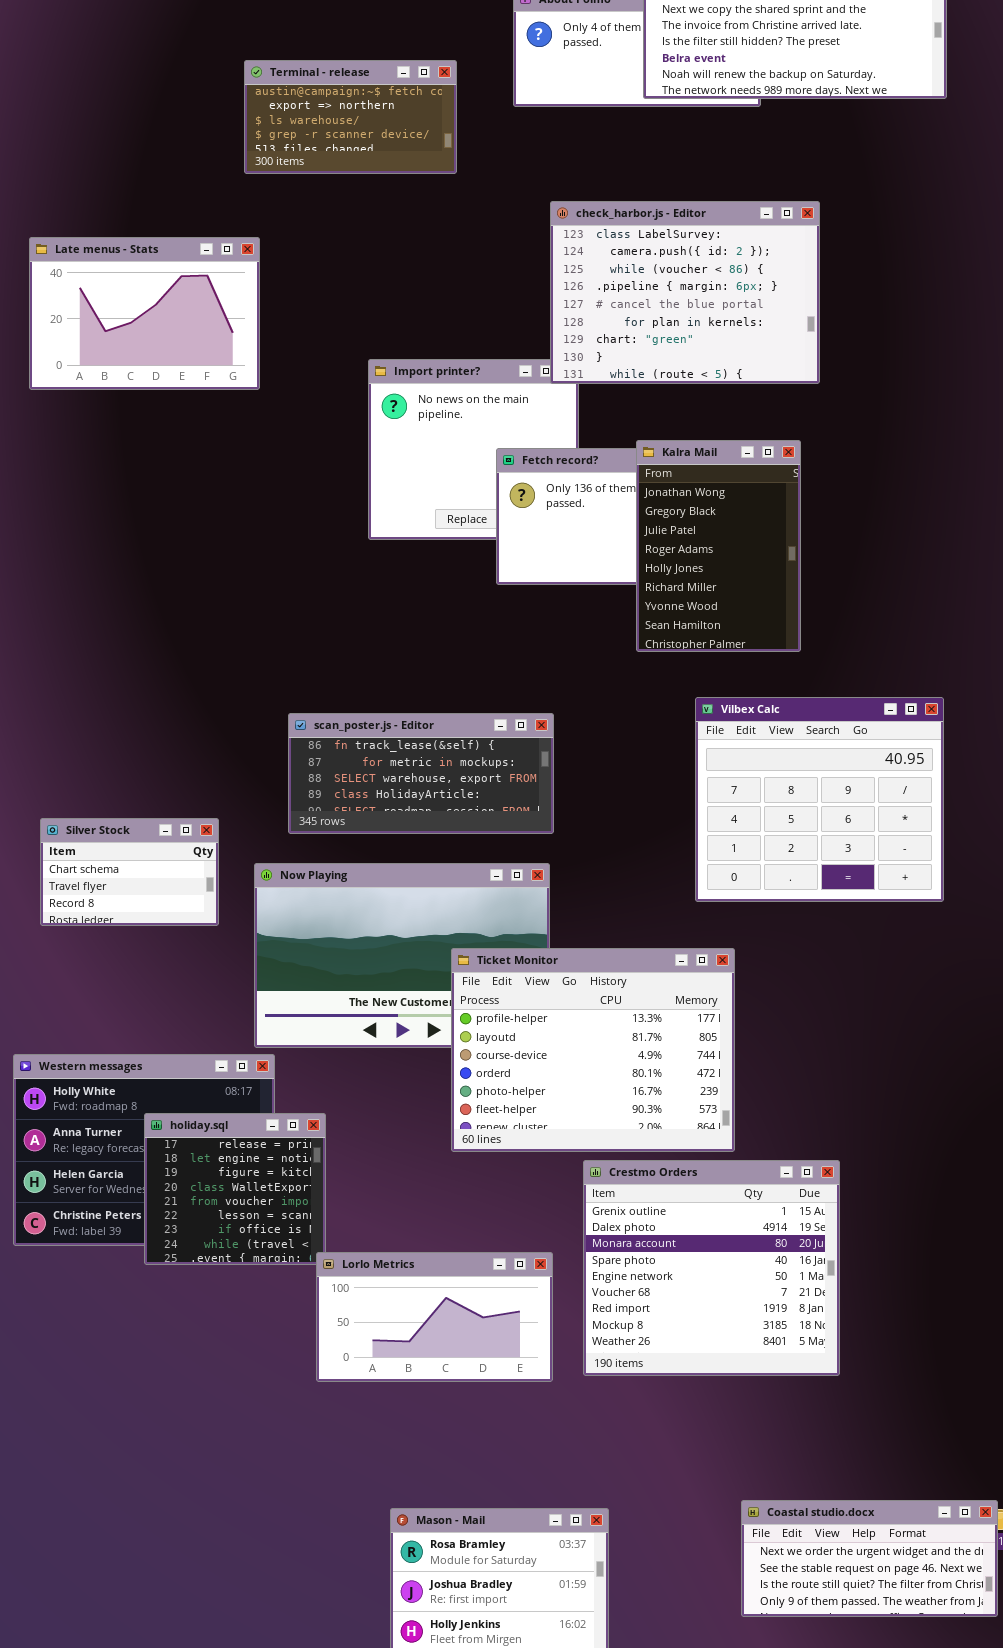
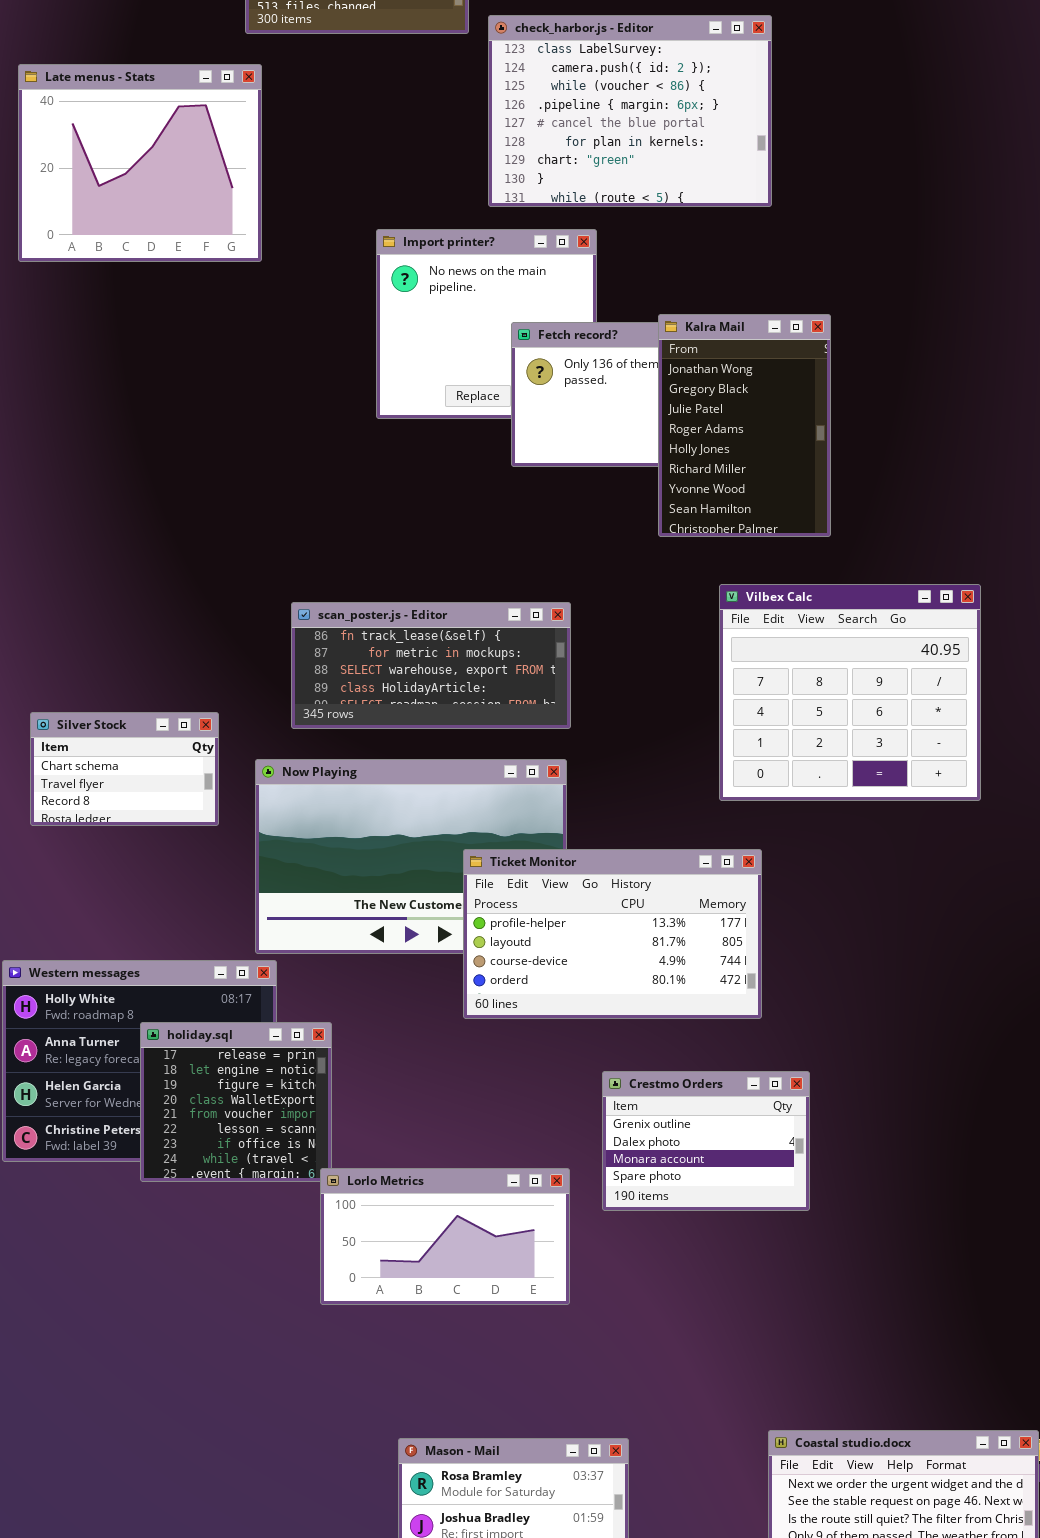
check_harbor.js - Editor: [550,201,820,384] -> [488,15,772,207], moved
Late menus - Stats: [29,237,260,390] -> [18,64,262,262], resized
Ticket Monitor: [451,948,735,1152] -> [463,849,762,1019], resized
Crestmo Orders: [583,1160,840,1376] -> [602,1071,810,1211], resized

